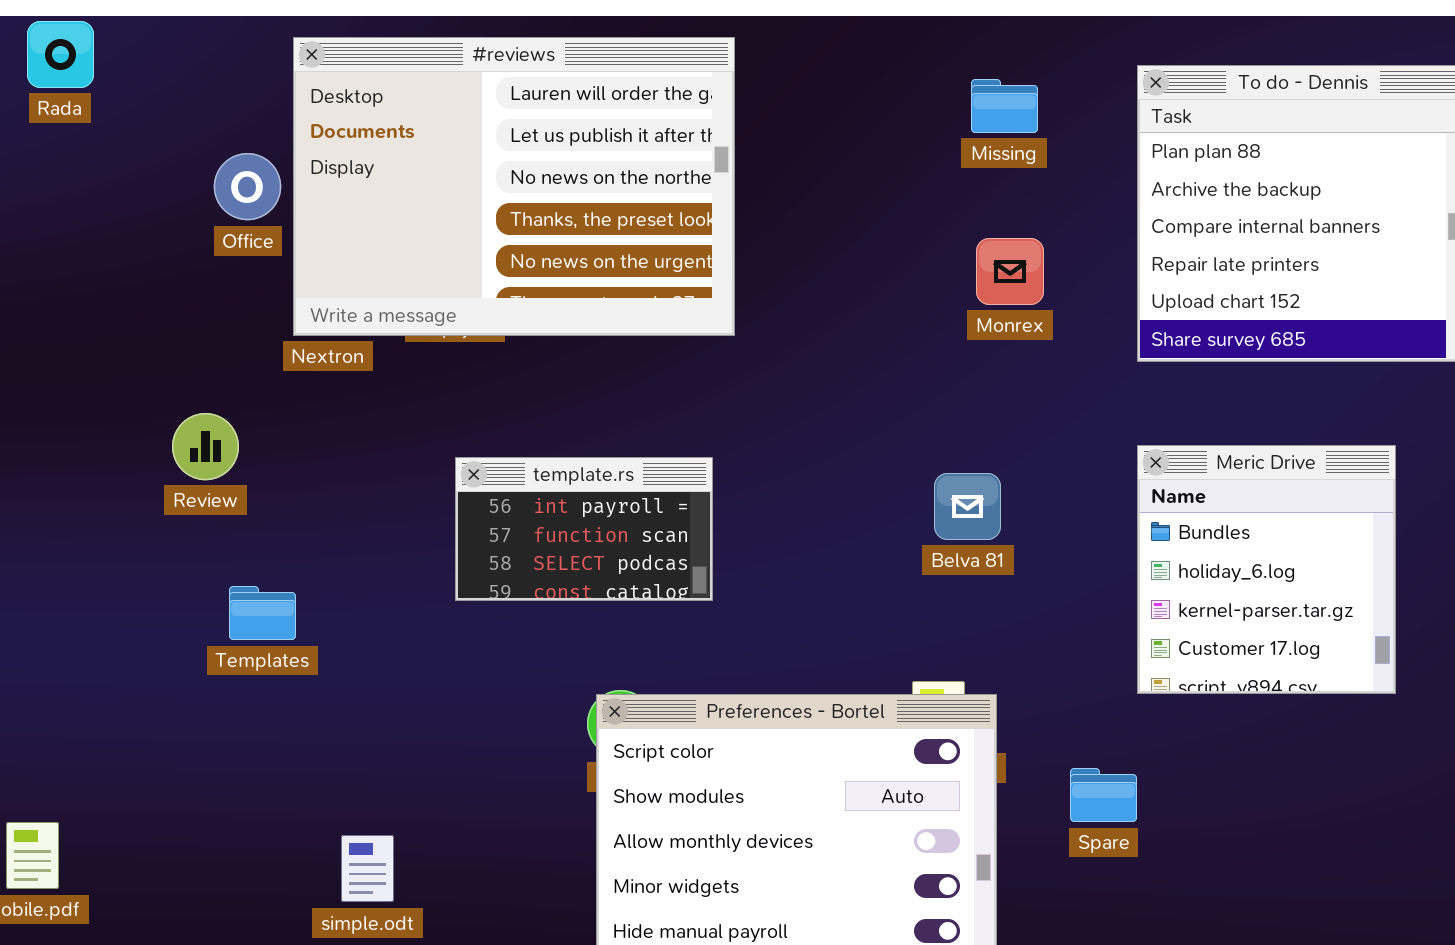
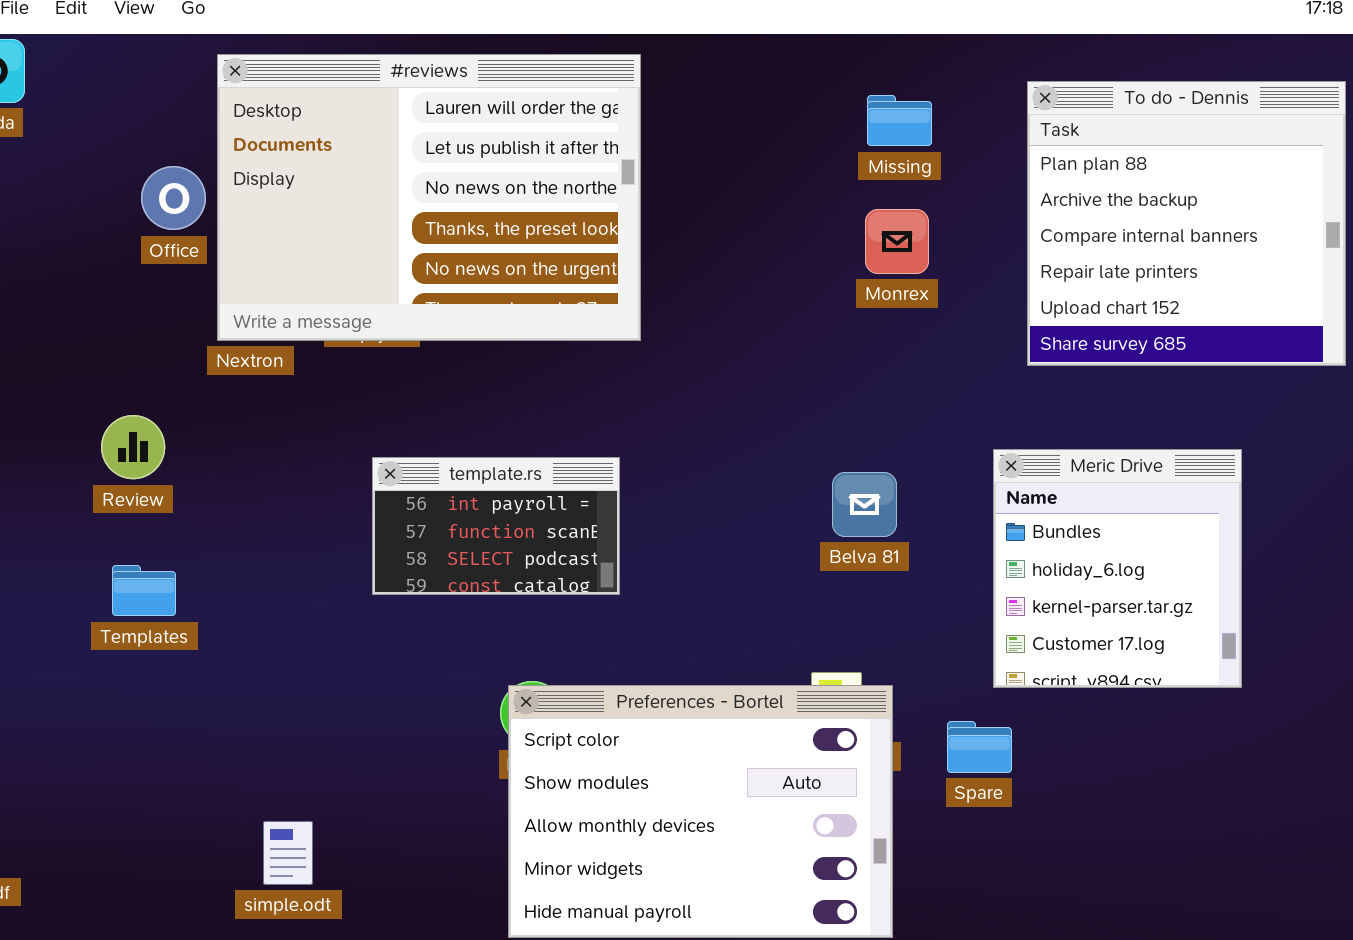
Monrex: [976,238,1044,305] -> [865,209,929,274], moved
Meric Drive: [1137,445,1396,694] -> [993,449,1242,688], moved
Templates: [229,586,296,640] -> [112,565,176,616], moved
Spare: [1070,768,1137,822] -> [947,721,1012,773], moved

